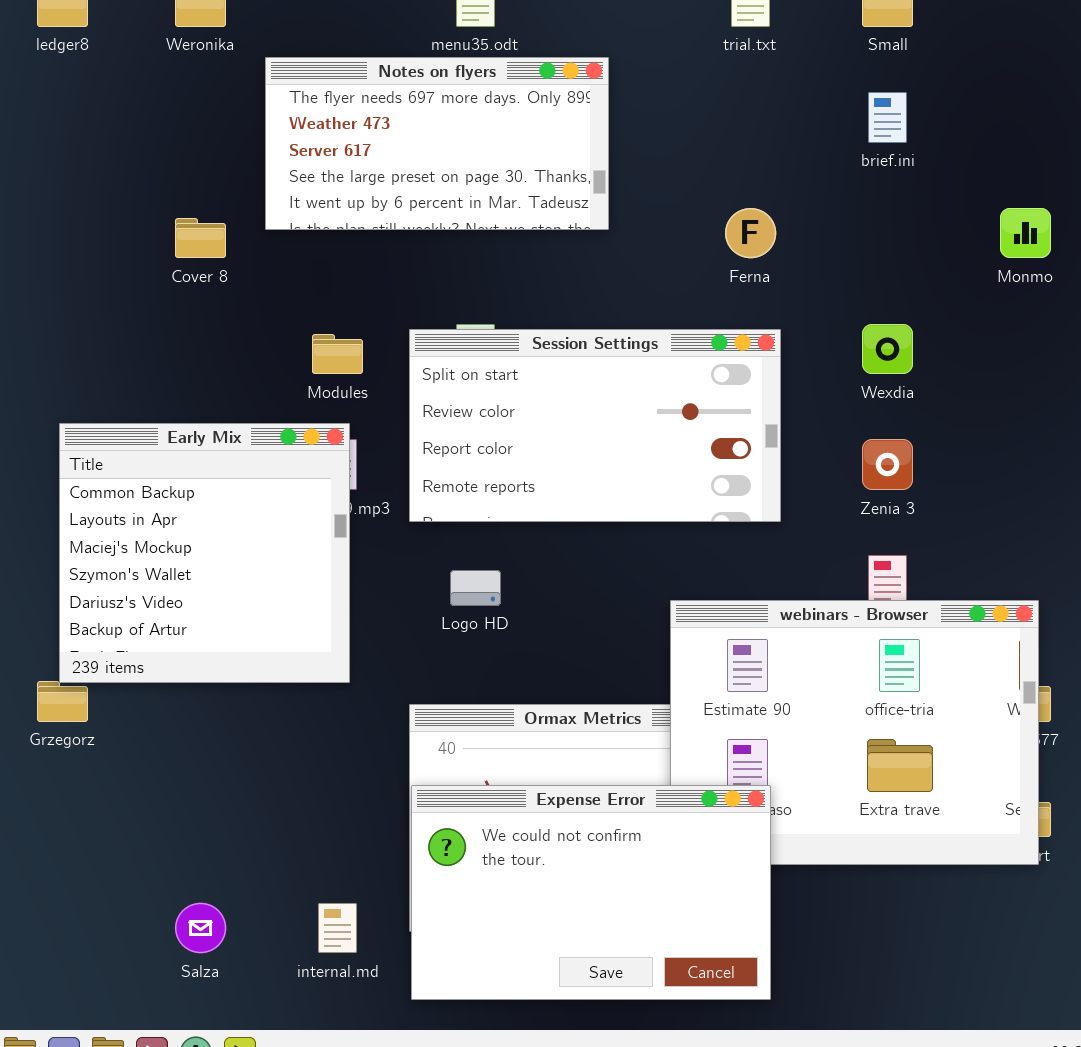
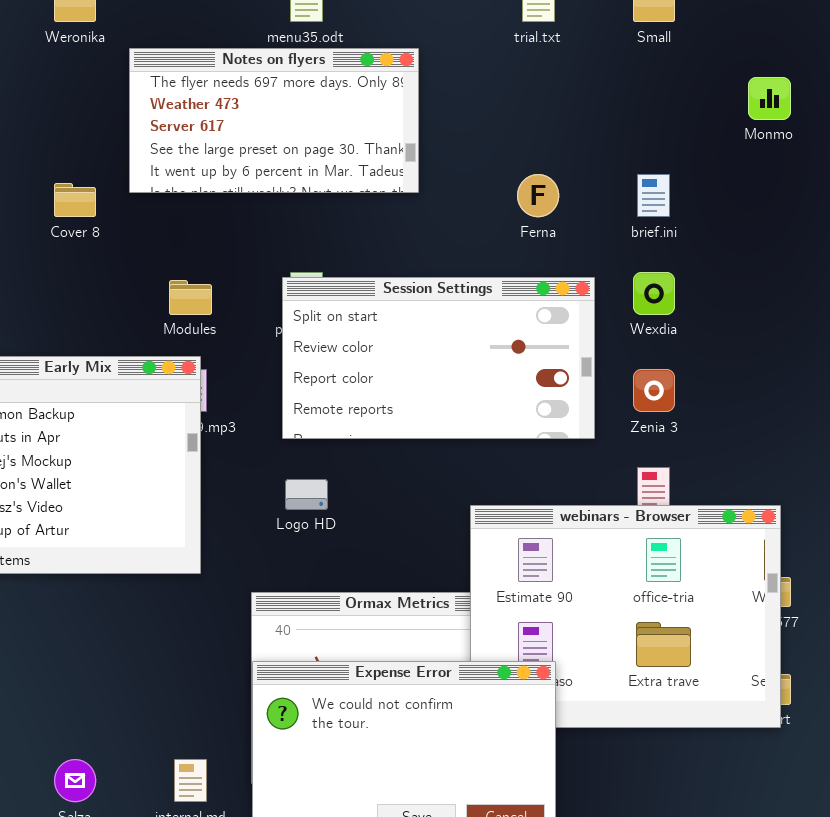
brief.ini: [868,92,907,143] -> [637,174,670,217], moved
Monmo: [1000,208,1051,258] -> [748,77,791,120], moved
Session Settings: [409,329,781,522] -> [282,277,595,439], moved

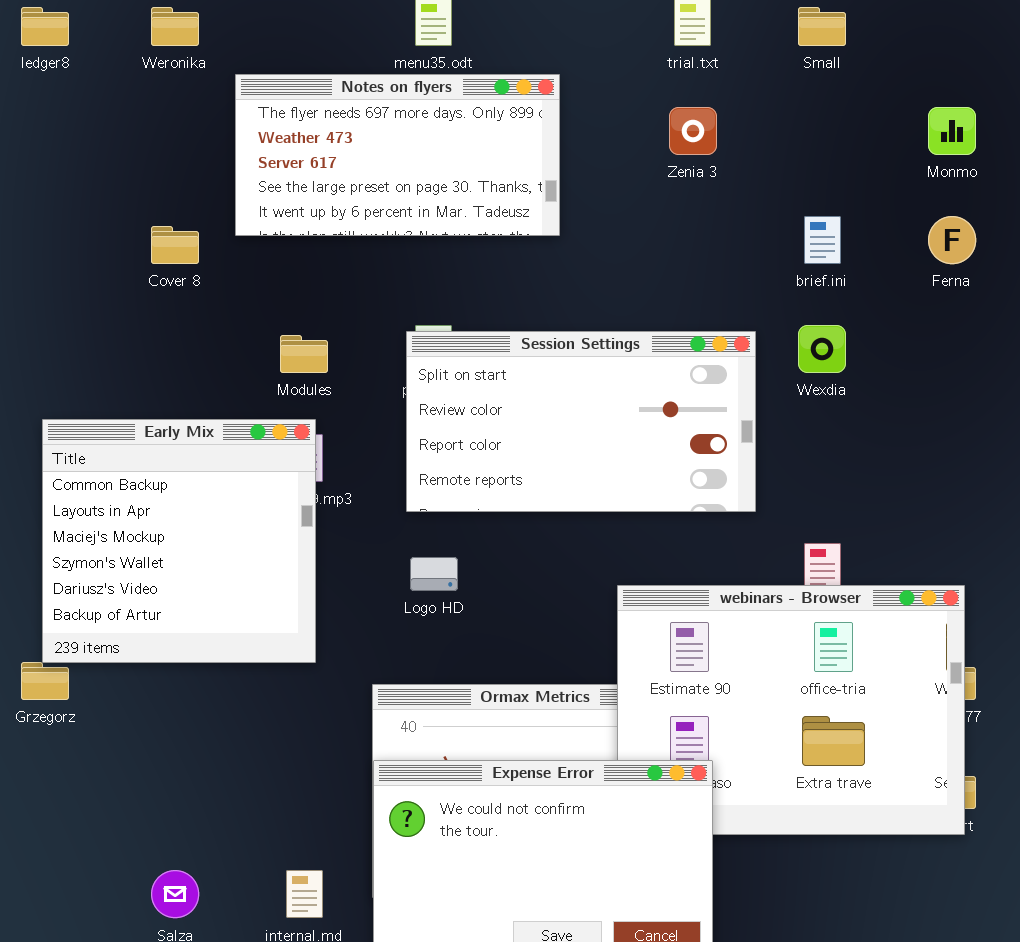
Ferna: [517,174,559,217] -> [928,216,976,264], moved
Zenia 3: [633,369,675,412] -> [669,107,717,155], moved

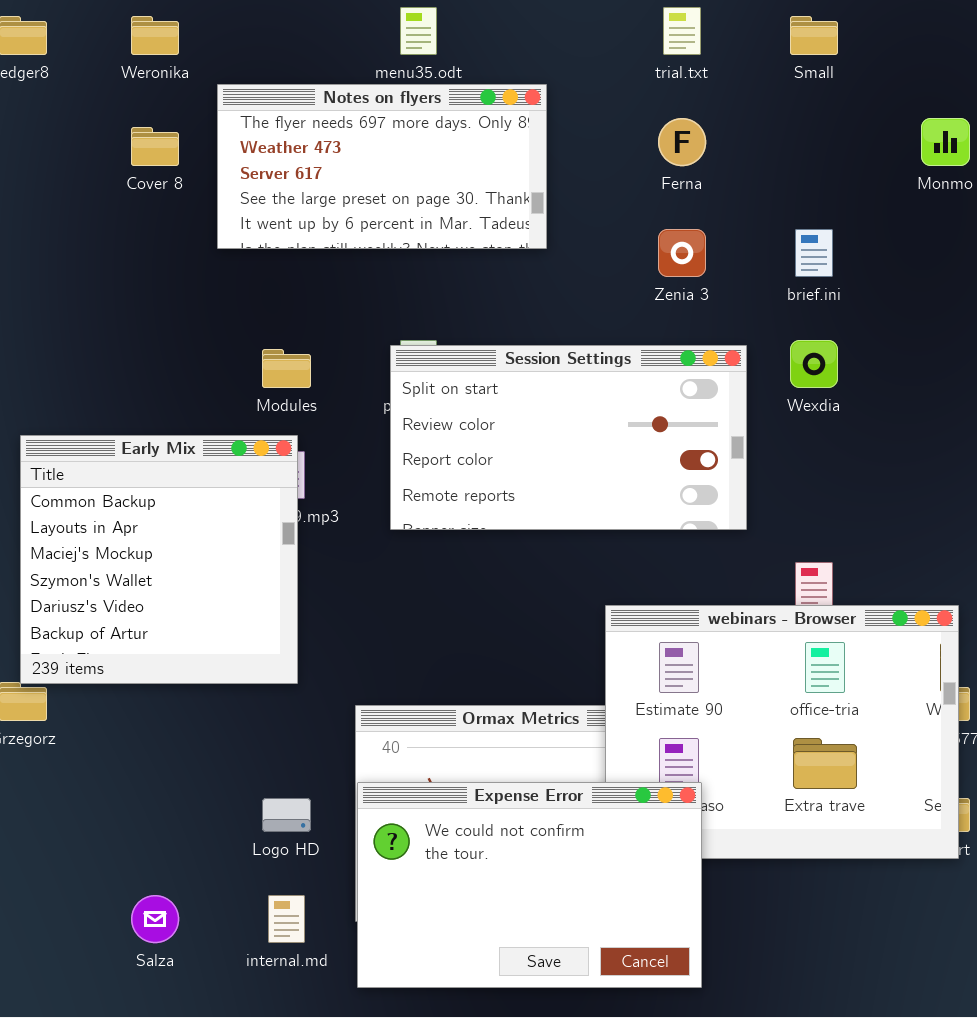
Zenia 3: [669,107,717,155] -> [658,229,706,277], moved
Ferna: [928,216,976,264] -> [658,118,706,166], moved
Cover 8: [151,226,199,264] -> [131,127,179,166], moved
Logo HD: [410,557,458,591] -> [262,798,311,832], moved

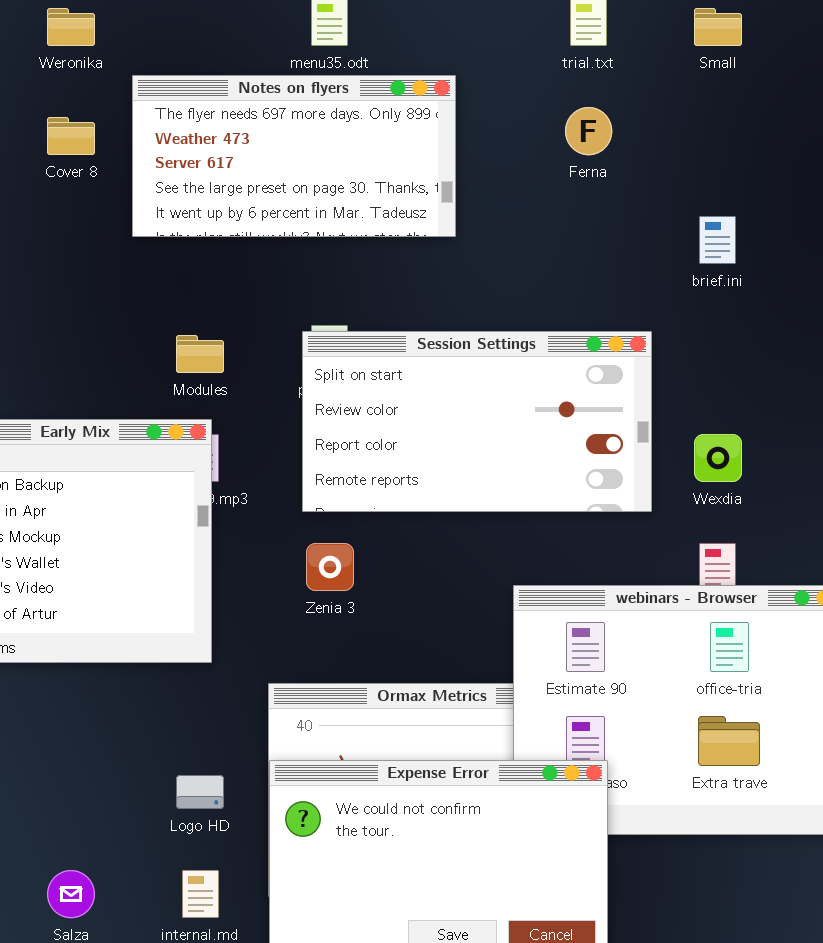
Zenia 3: [658,229,706,277] -> [306,543,354,591], moved
Wexdia: [790,340,838,388] -> [694,434,742,482], moved

